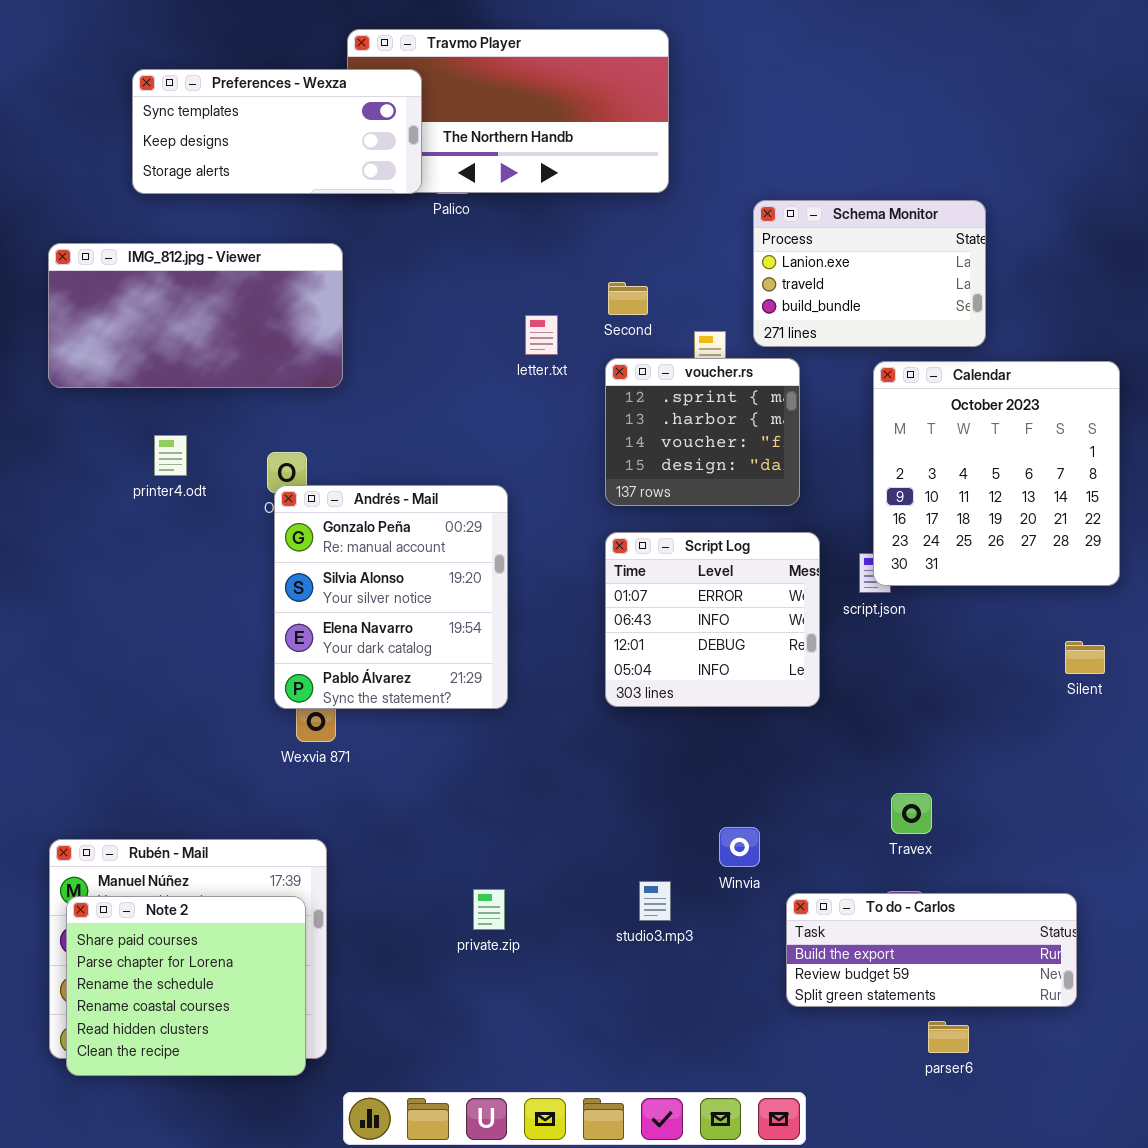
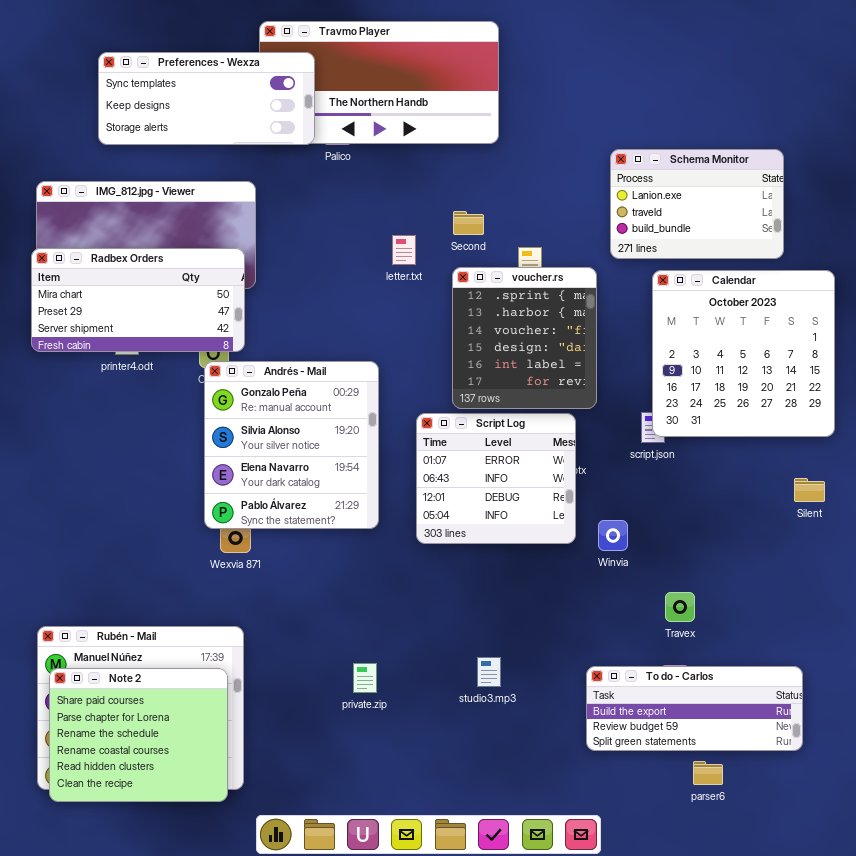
Schema Monitor: [753,200,986,347] -> [610,149,784,259], moved
Radbex Orders: none -> [31,248,245,352], opened
voucher.rs: [605,358,800,506] -> [452,267,597,409], resized
Script Log: [605,532,820,707] -> [416,413,576,544], moved
Winvia: [719,827,760,867] -> [598,520,628,551], moved

